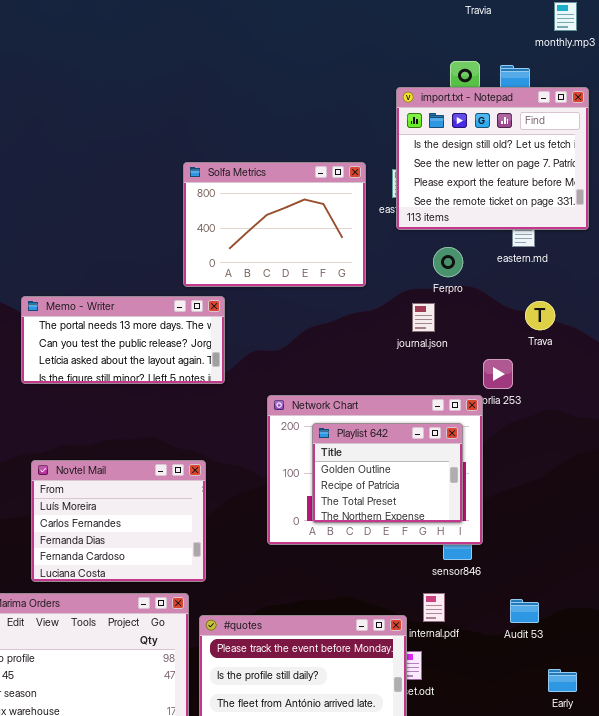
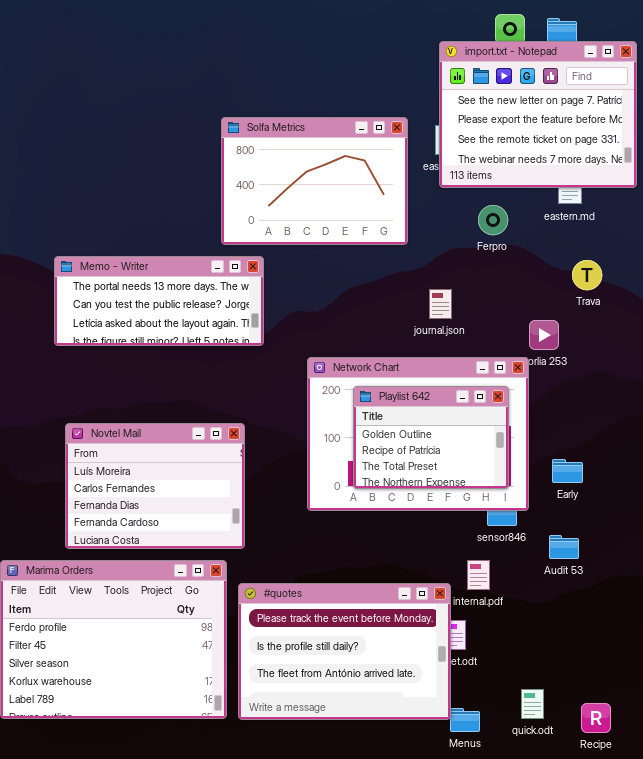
import.txt - Notepad: [396,87,589,230] -> [439,41,637,188], scrolled down 1 row
journal.json: [412,303,435,332] -> [429,289,452,319], moved
Audit 53: [510,599,539,623] -> [549,535,579,559], moved
Early: [548,669,577,692] -> [552,459,583,483], moved

